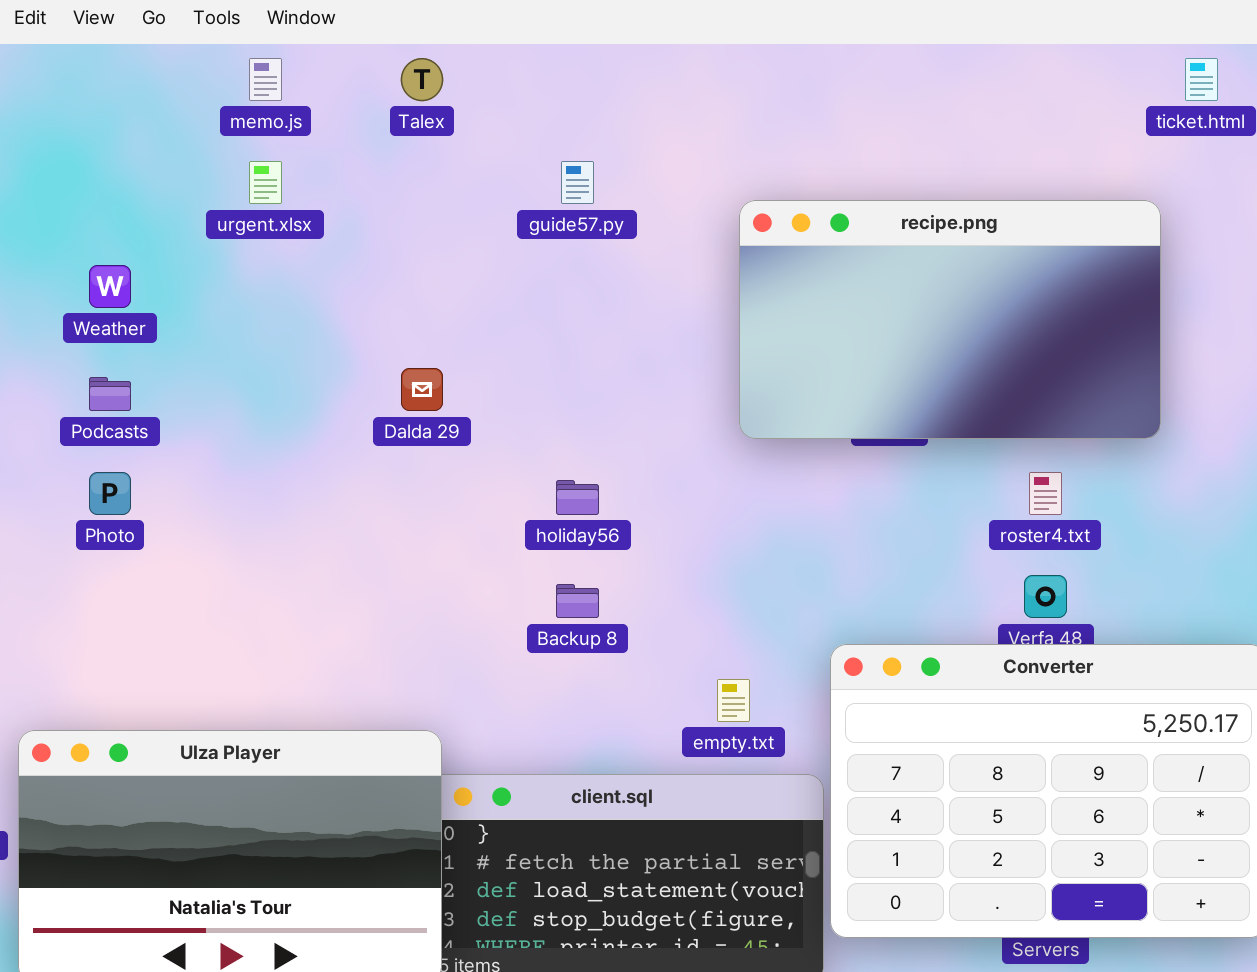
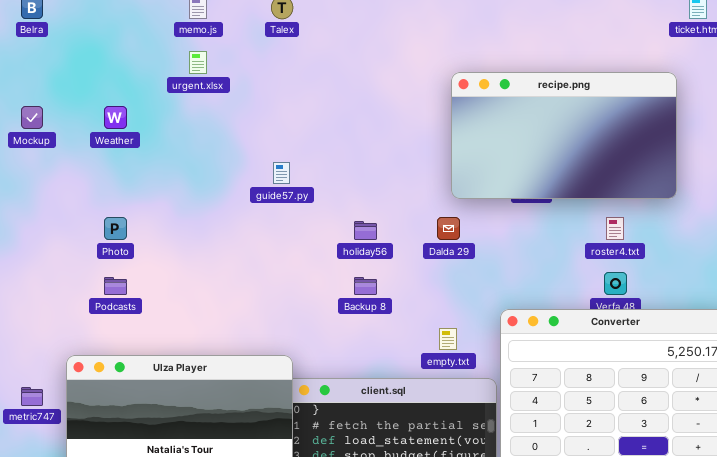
guide57.py: [561,161,594,204] -> [273,162,290,184], moved
Dalda 29: [401,368,443,411] -> [437,217,460,240], moved
Podcasts: [89,377,131,411] -> [104,277,127,295], moved

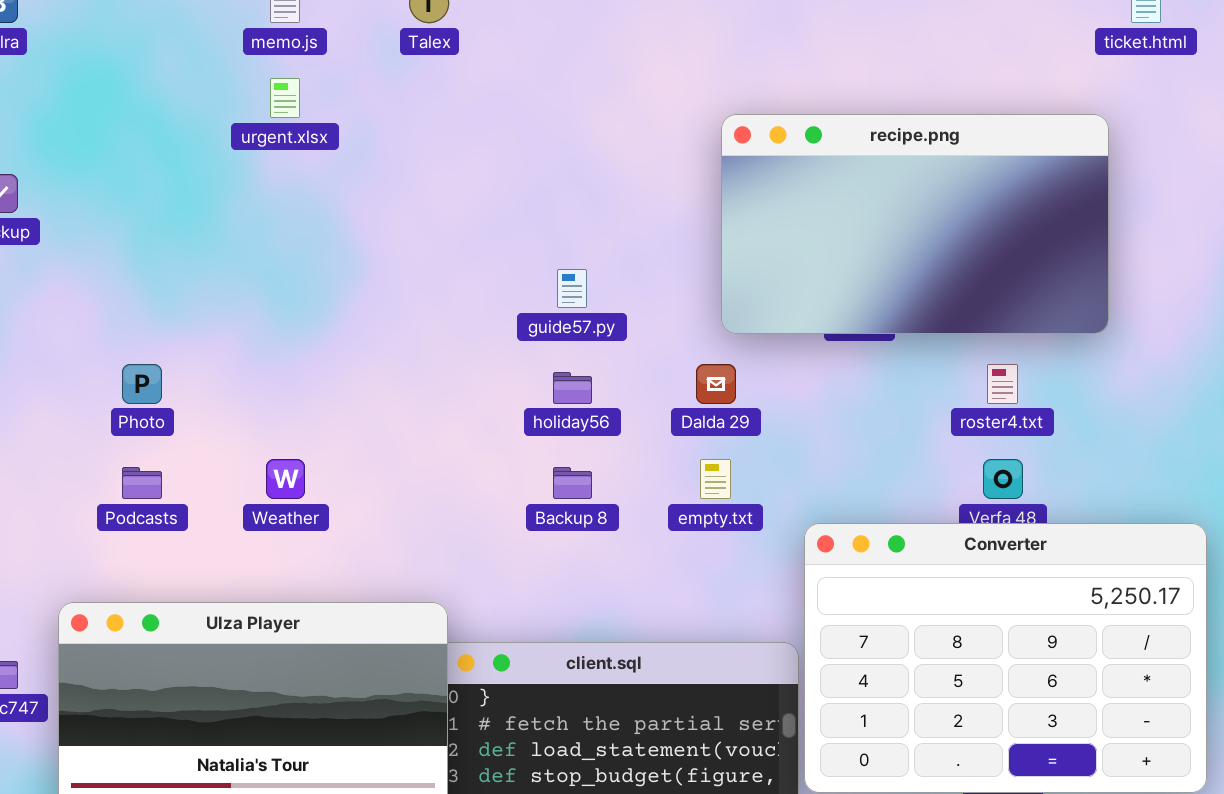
Weather: [104,106,127,129] -> [266,459,305,499], moved
guide57.py: [273,162,290,184] -> [557,269,587,308], moved
empty.txt: [439,328,457,350] -> [700,459,731,499], moved

